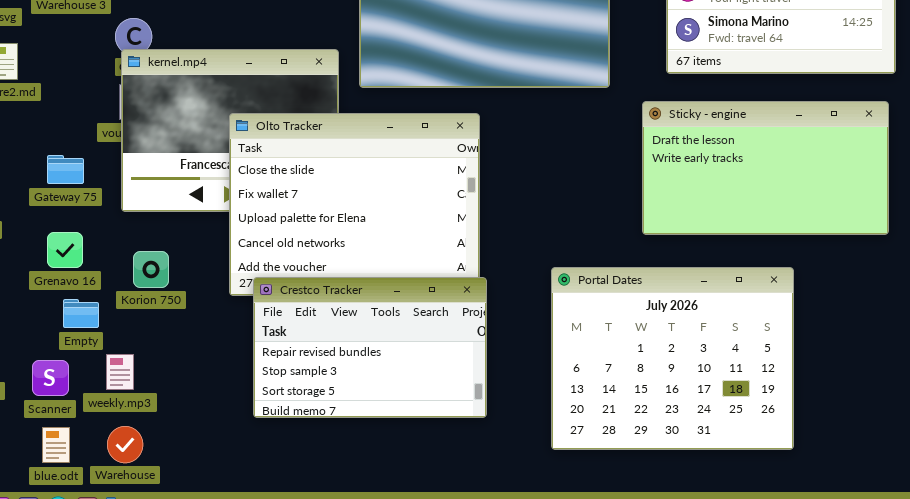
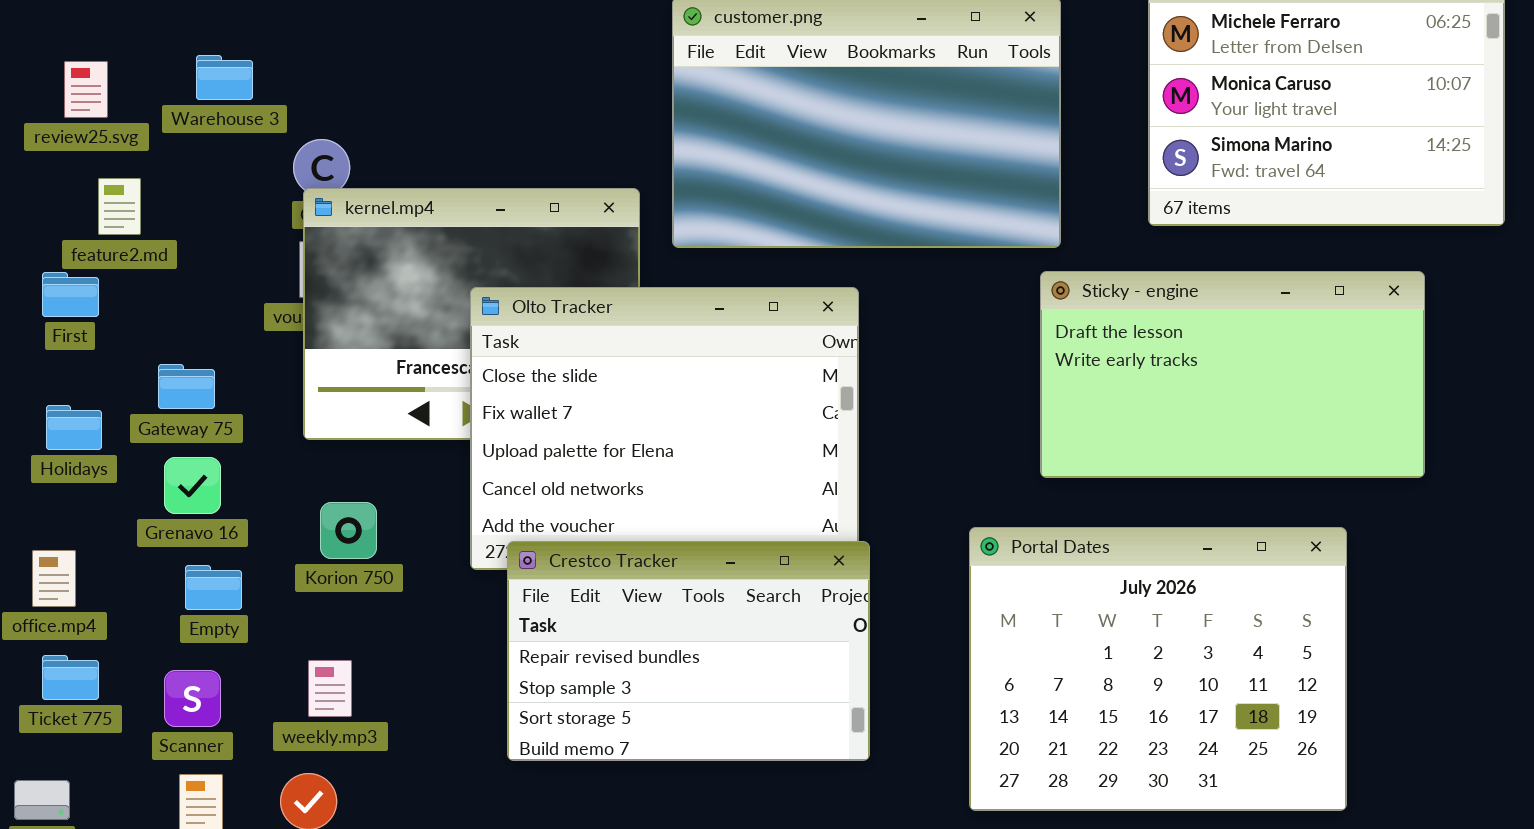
Sticky - engine: [642,101,889,235] -> [1040,271,1425,478], moved
Gateway 75: [47,155,84,184] -> [158,364,215,409], moved
Grenavo 16: [47,232,83,268] -> [164,457,221,514], moved
Empty: [63,299,99,328] -> [185,565,242,610], moved
weekly.mp3: [106,354,134,390] -> [308,660,352,717], moved

